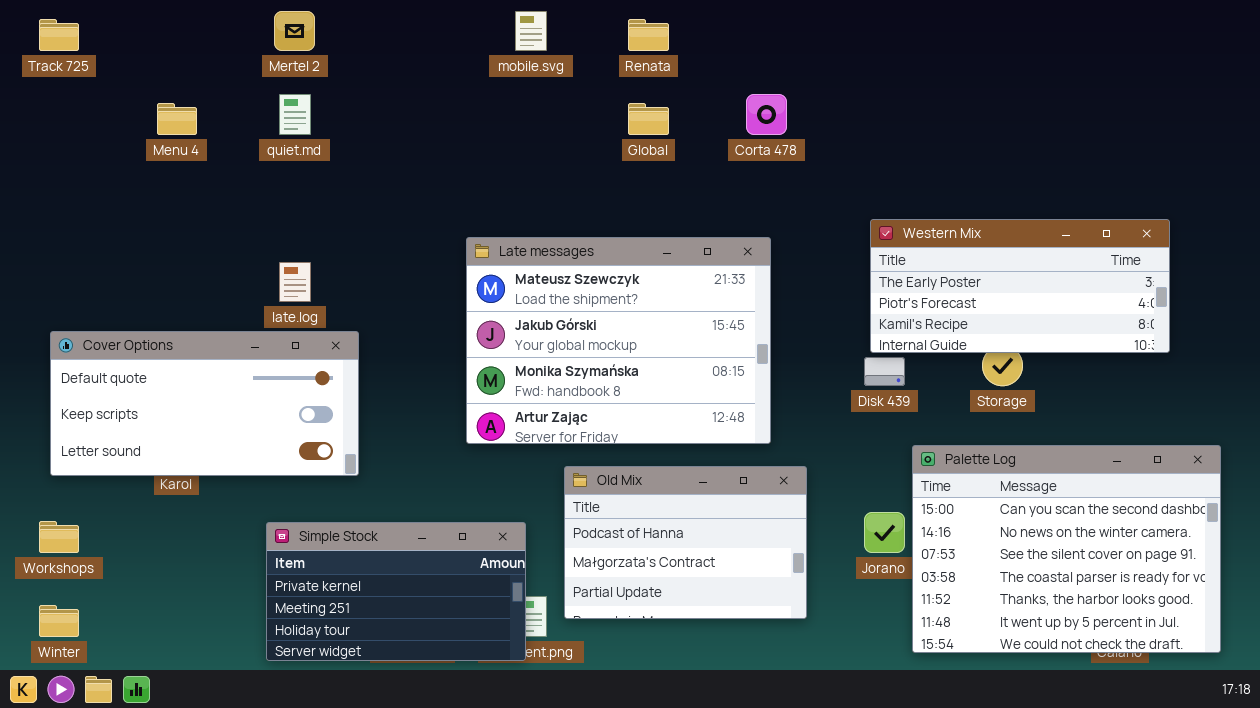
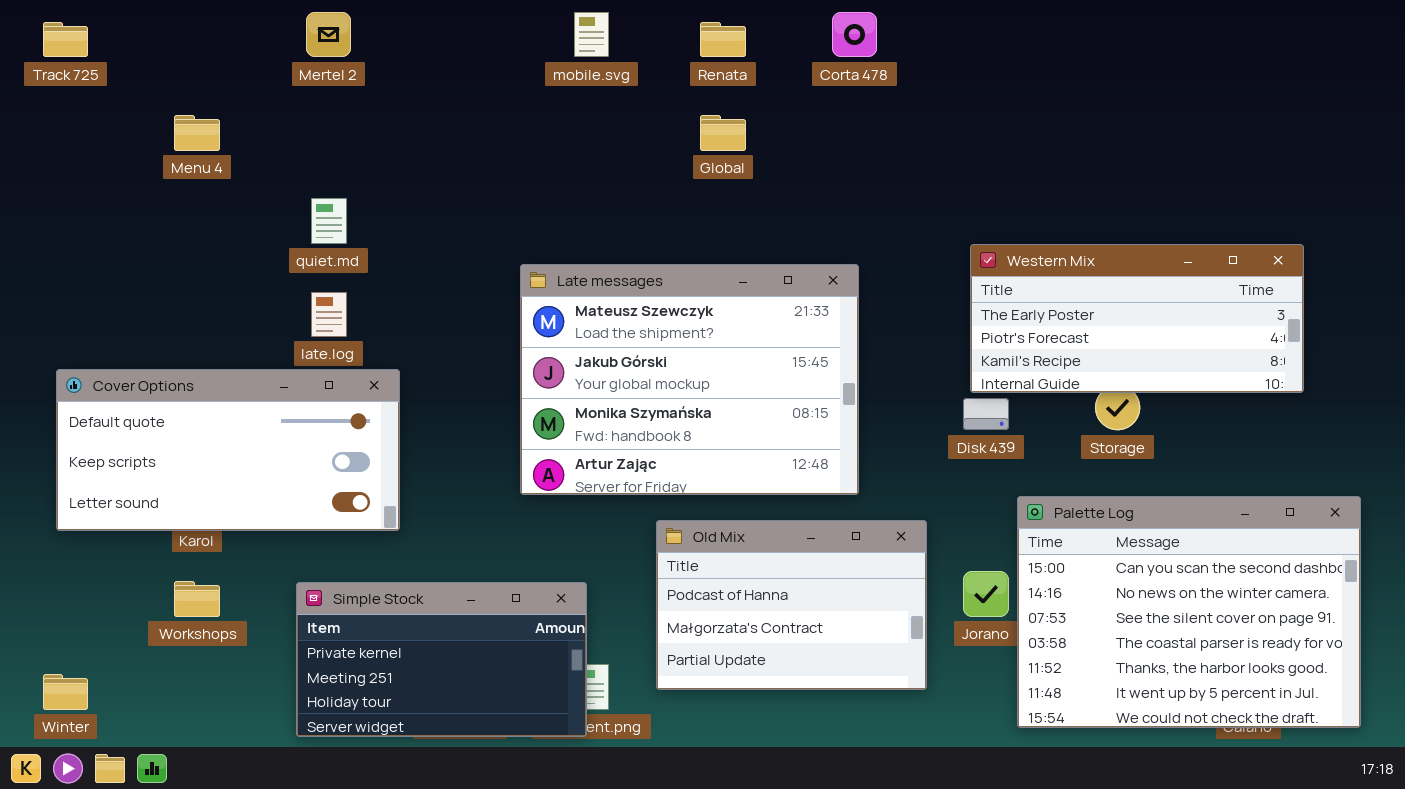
quiet.md: [279,94,311,135] -> [311,198,347,244], moved
Corta 478: [746,94,787,135] -> [832,12,877,57], moved
Old Mix: [564,466,807,619] -> [656,520,927,690], moved
Workshops: [39,521,79,553] -> [174,581,220,617], moved

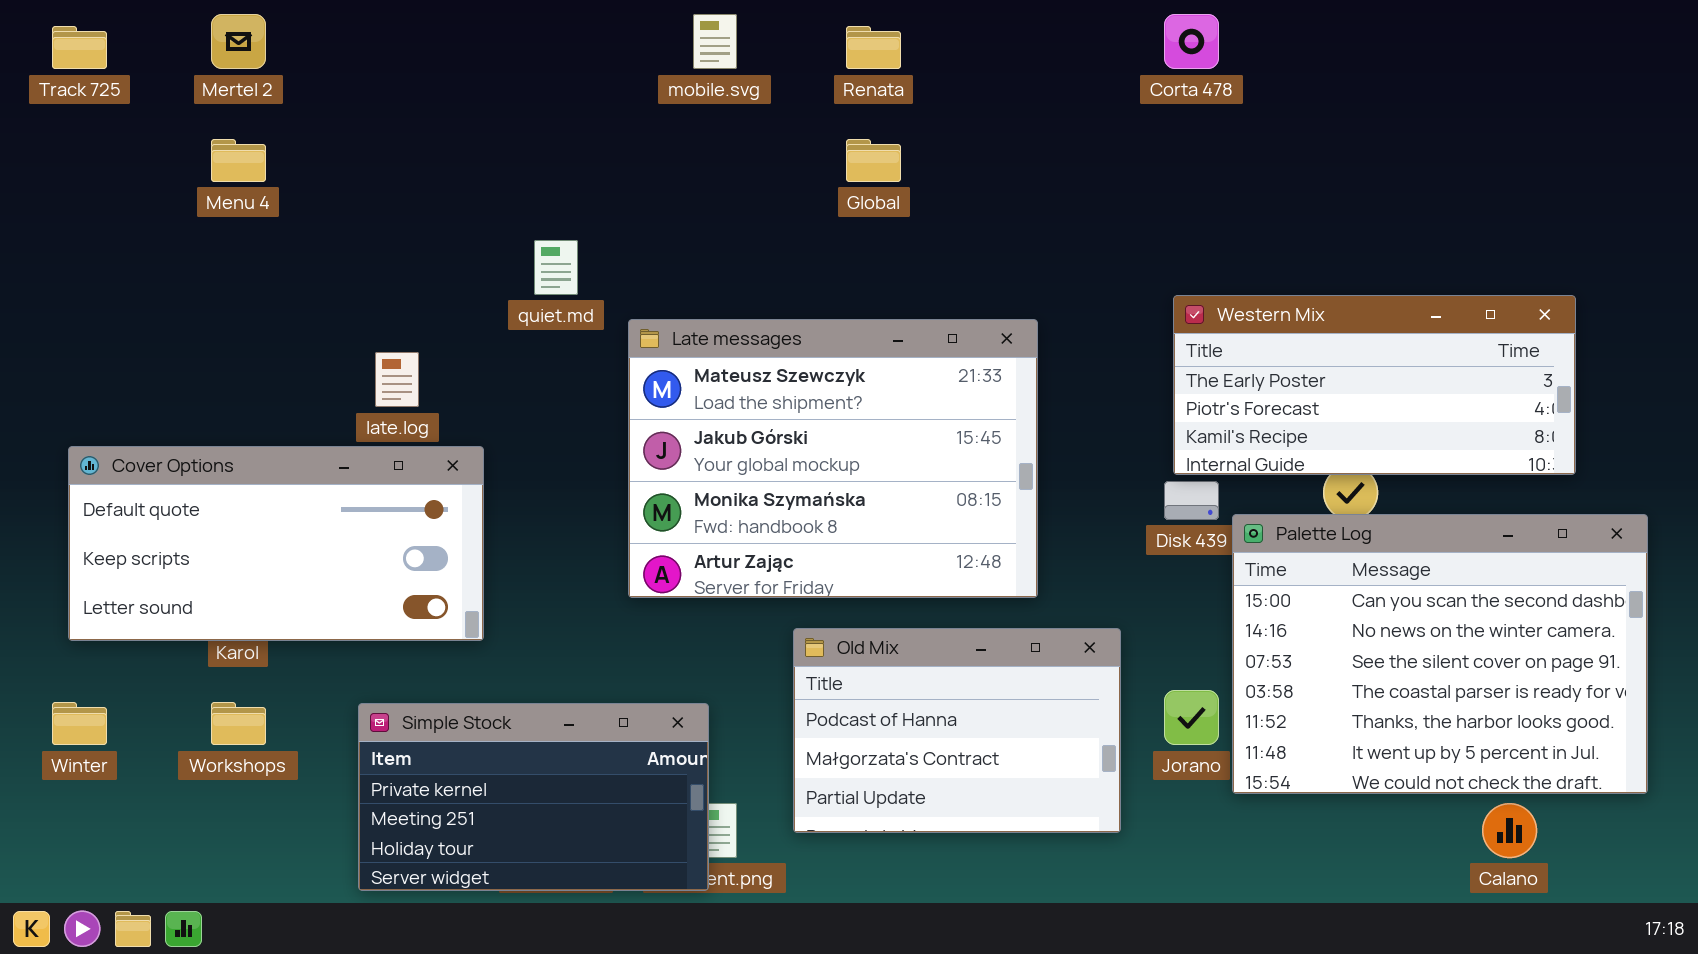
Mertel 2: [306,12,351,57] -> [211,14,266,69], moved
Corta 478: [832,12,877,57] -> [1164,14,1219,69], moved
quiet.md: [311,198,347,244] -> [534,240,578,295], moved
Palette Log: [1017,496,1361,728] -> [1232,514,1648,794], moved
Winter: [43,674,88,710] -> [52,702,107,745], moved

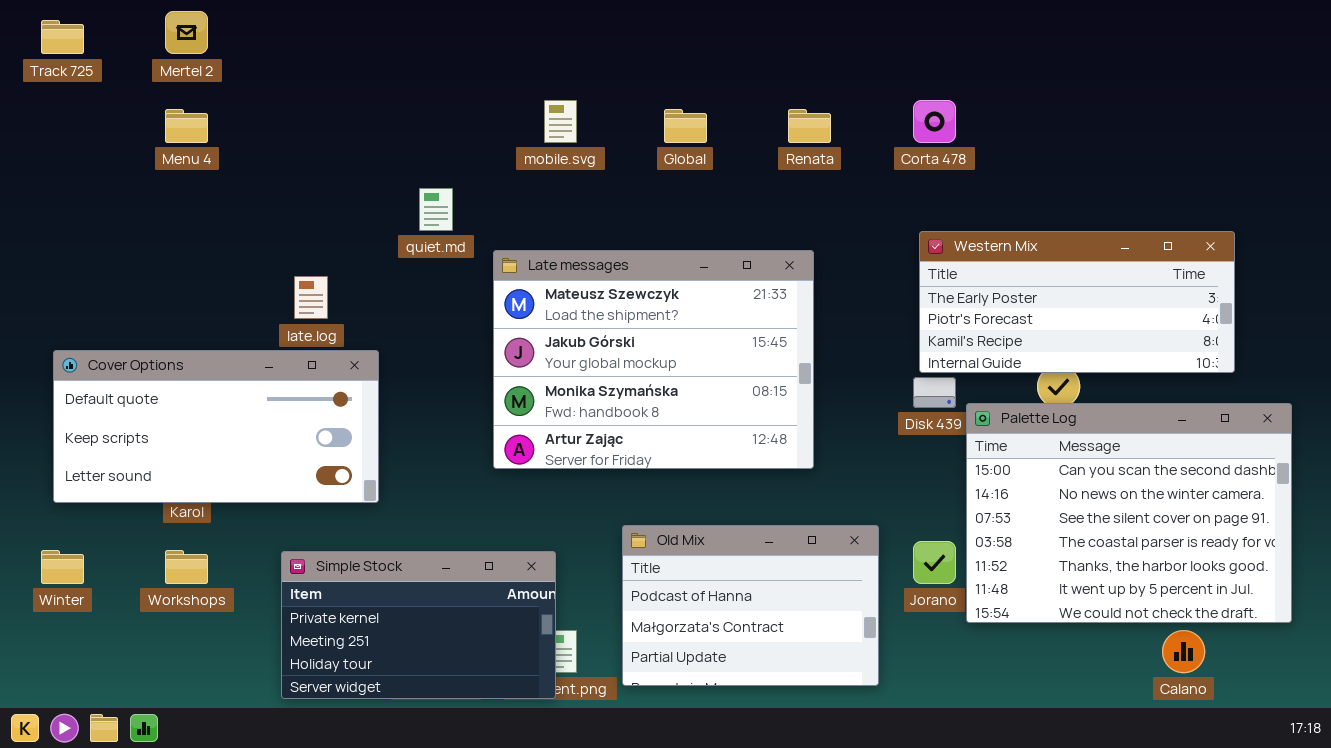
mobile.svg: [693,14,737,69] -> [544,100,577,143], moved
Corta 478: [1164,14,1219,69] -> [913,100,956,143], moved
Renata: [846,26,901,69] -> [788,109,831,143], moved
Old Mix: [793,628,1121,833] -> [622,525,879,686], moved

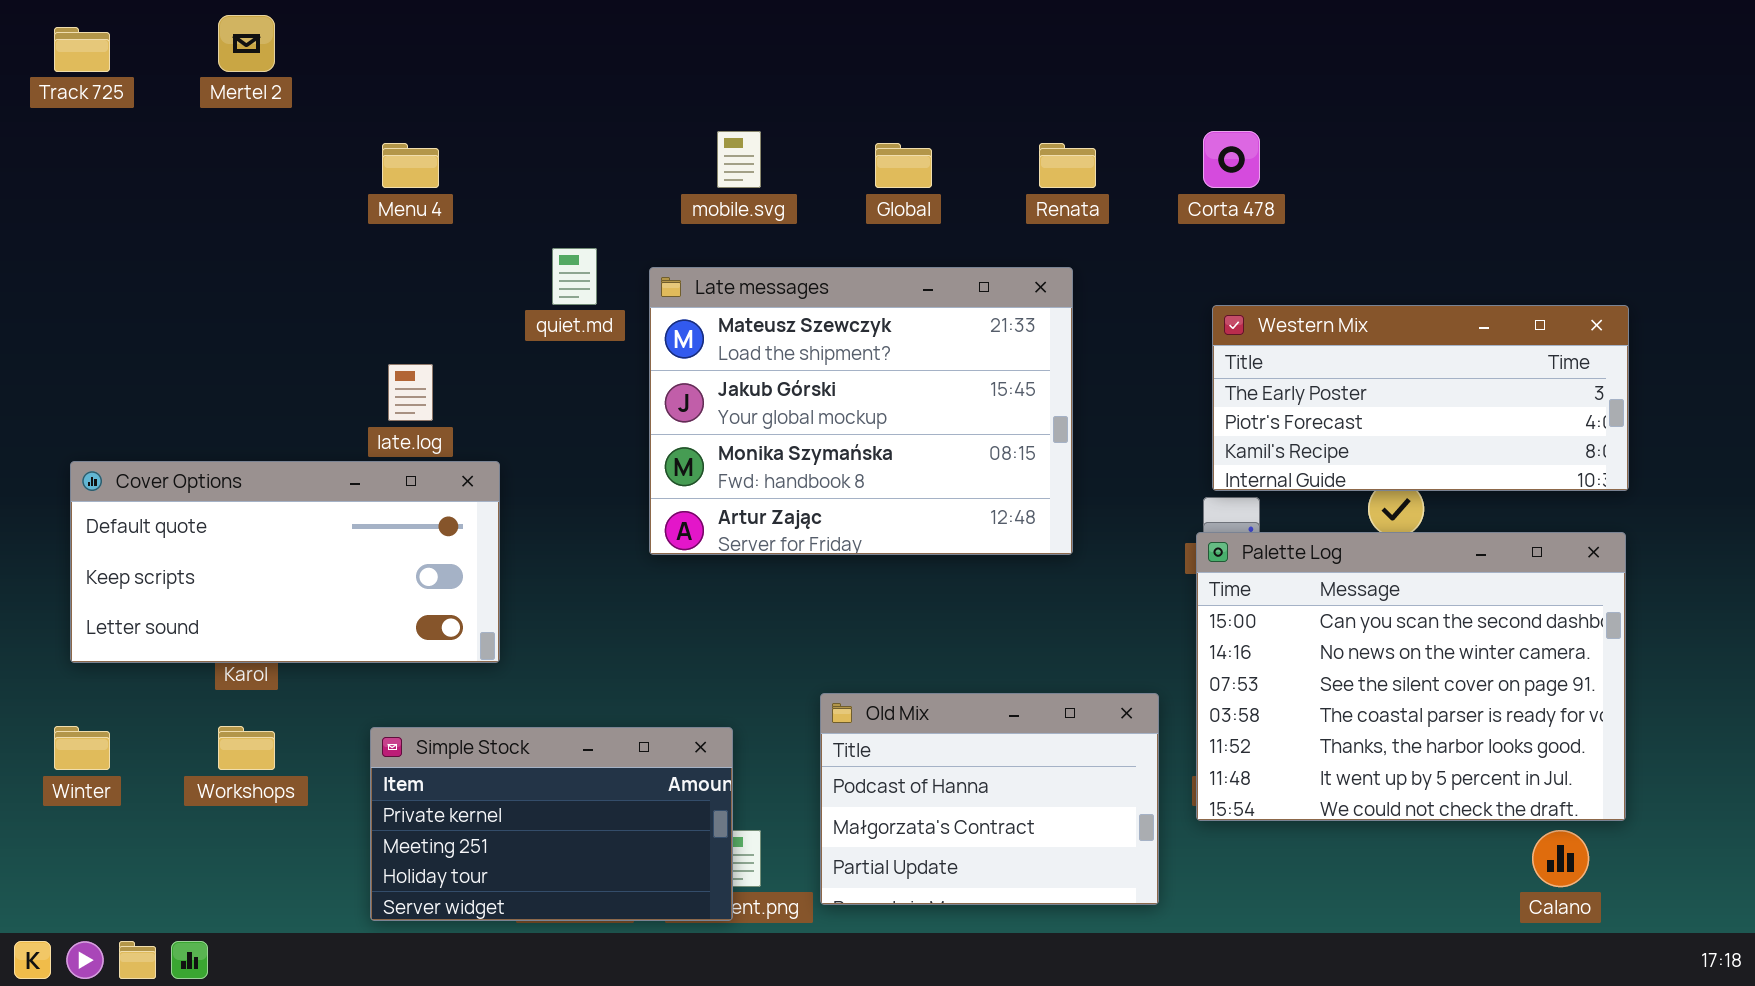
Menu 4: [165,109,208,143] -> [382,143,439,188], moved
Late messages: [493,250,814,469] -> [649,267,1073,555], moved
Palette Log: [966,403,1292,623] -> [1196,532,1626,821], moved

